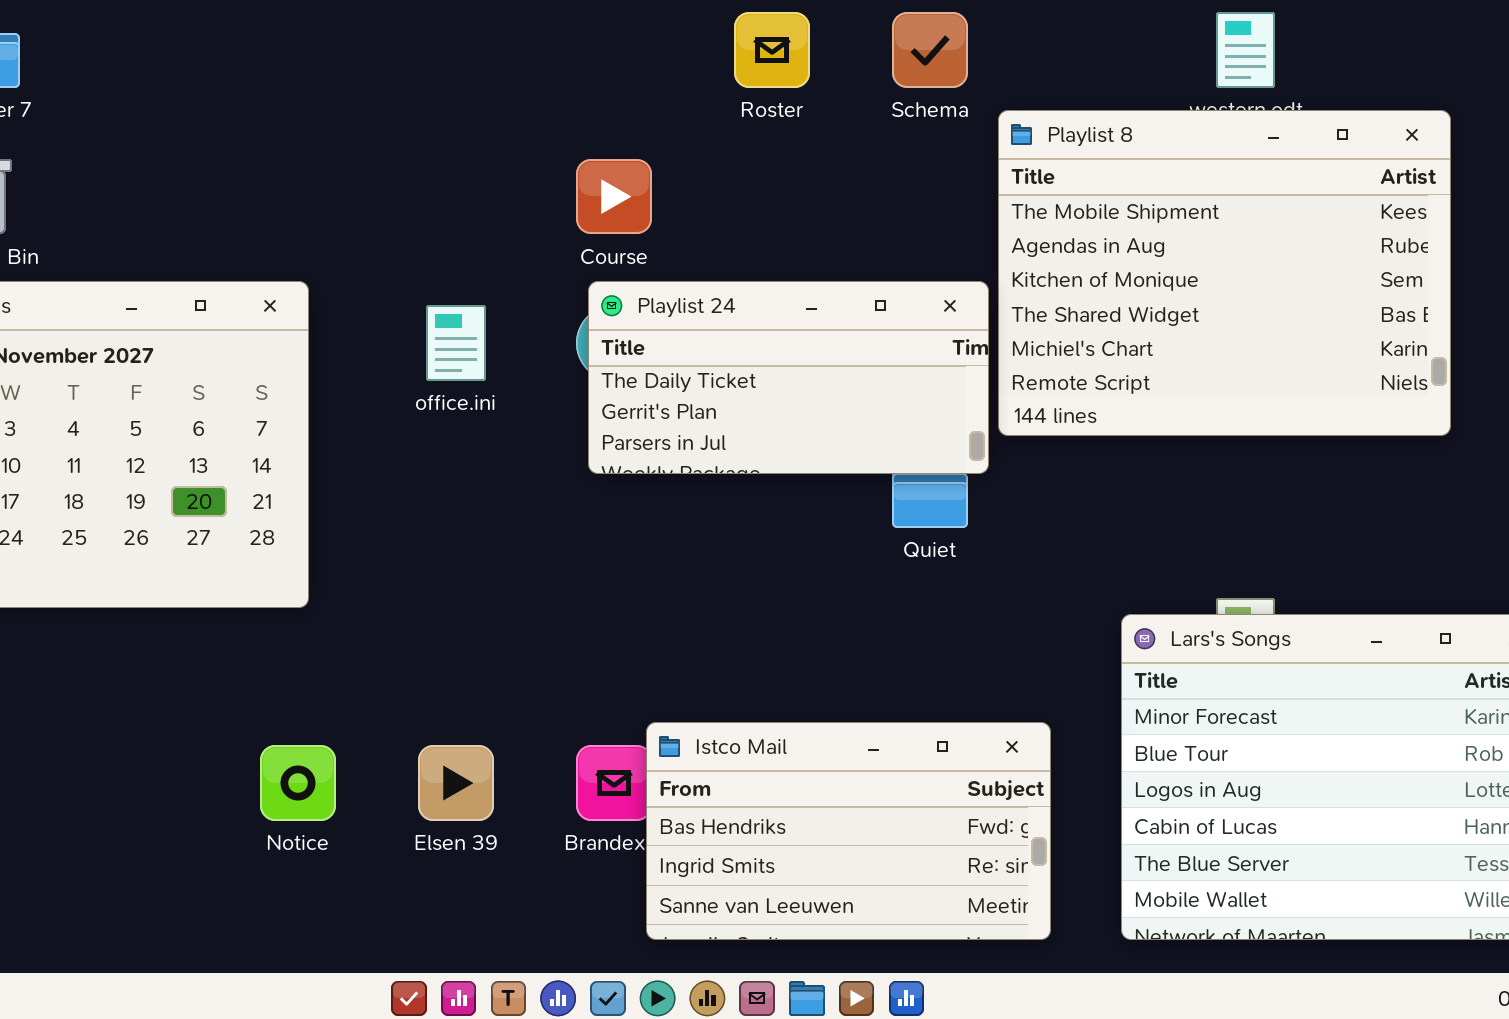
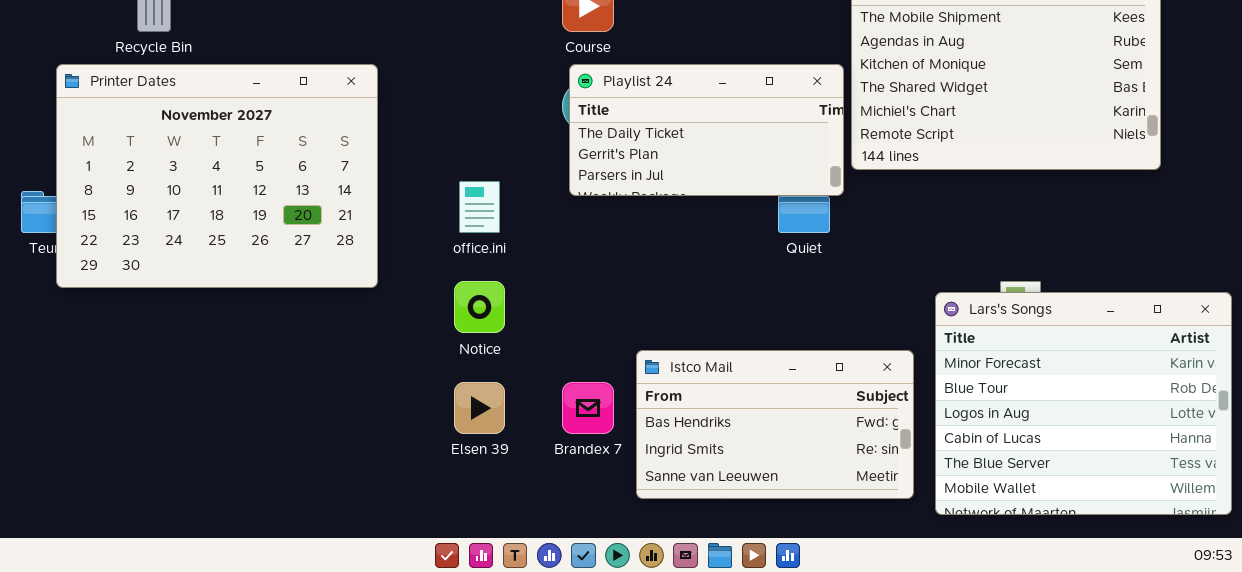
office.ini: [426,305,486,381] -> [459,181,500,233], moved
Istco Mail: [646,722,1051,940] -> [636,350,914,499], moved
Notice: [260,745,336,821] -> [454,281,505,333], moved

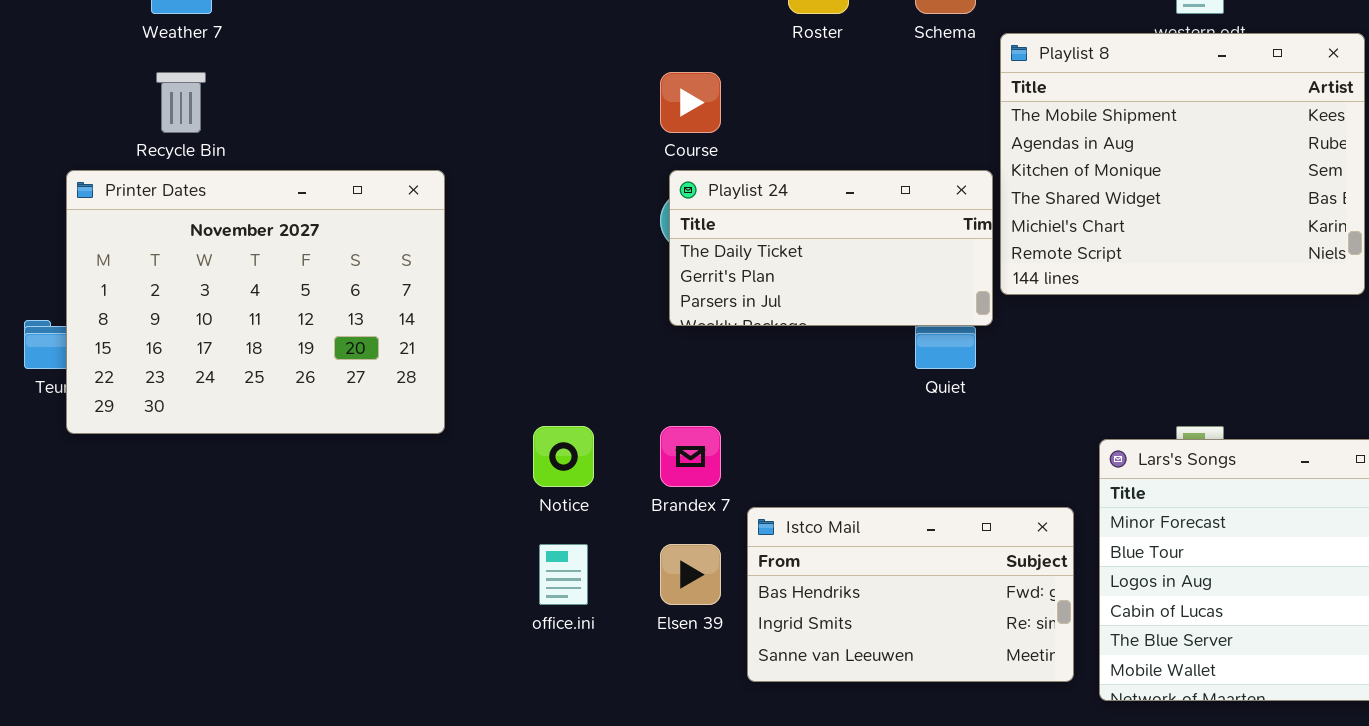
office.ini: [459,181,500,233] -> [539,544,588,605], moved
Elsen 39: [454,382,505,434] -> [660,544,721,605], moved
Brandex 7: [562,382,614,434] -> [660,426,721,487], moved

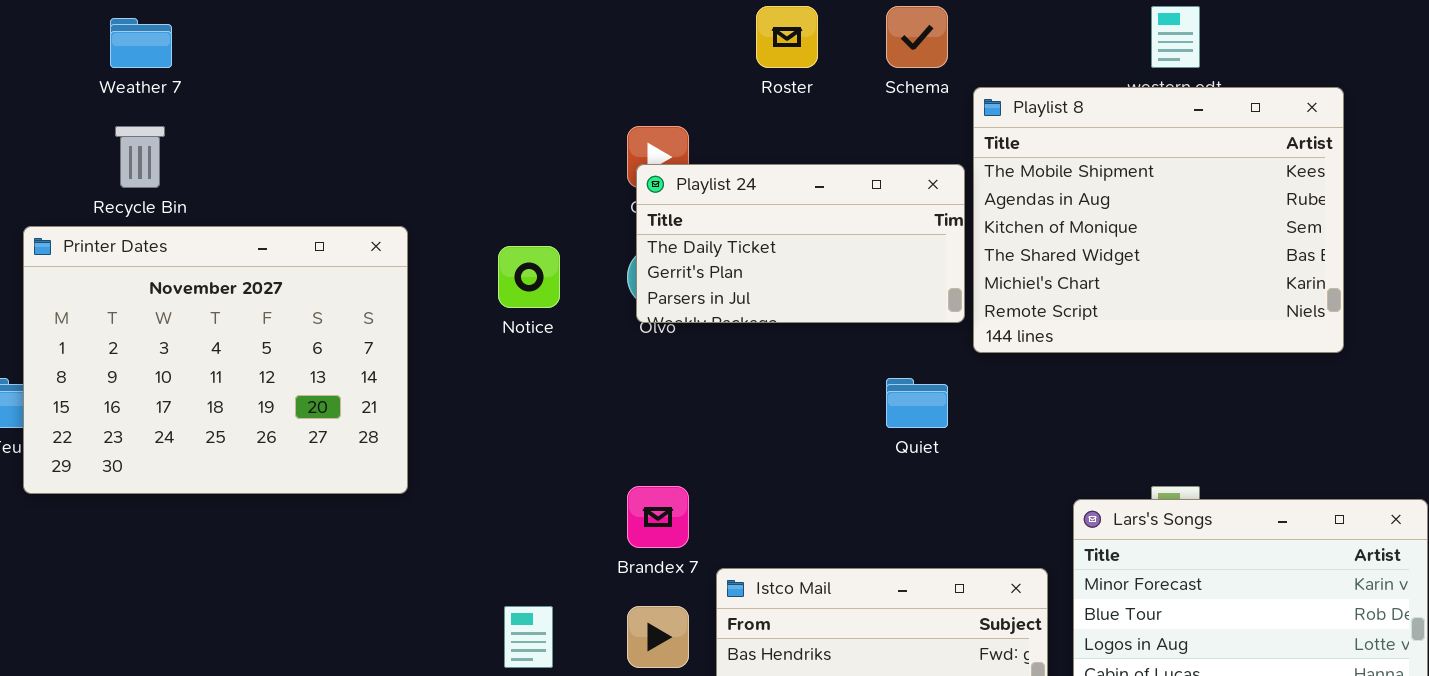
Playlist 24: [669,170,993,326] -> [636,164,965,323], moved
Notice: [533,426,594,487] -> [498,246,560,308], moved

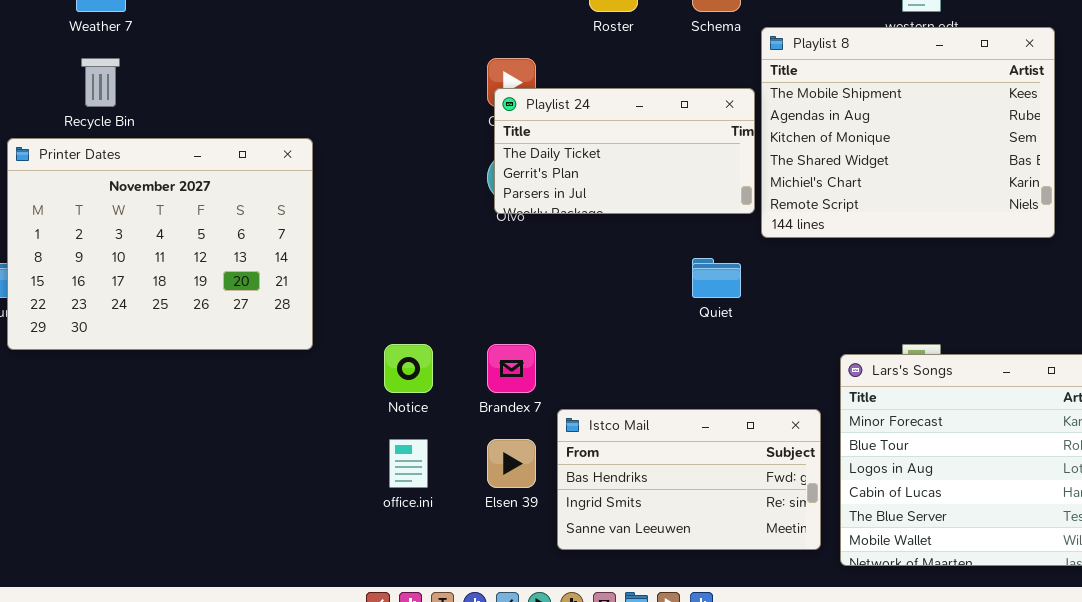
Notice: [498,246,560,308] -> [384,344,433,393], moved

